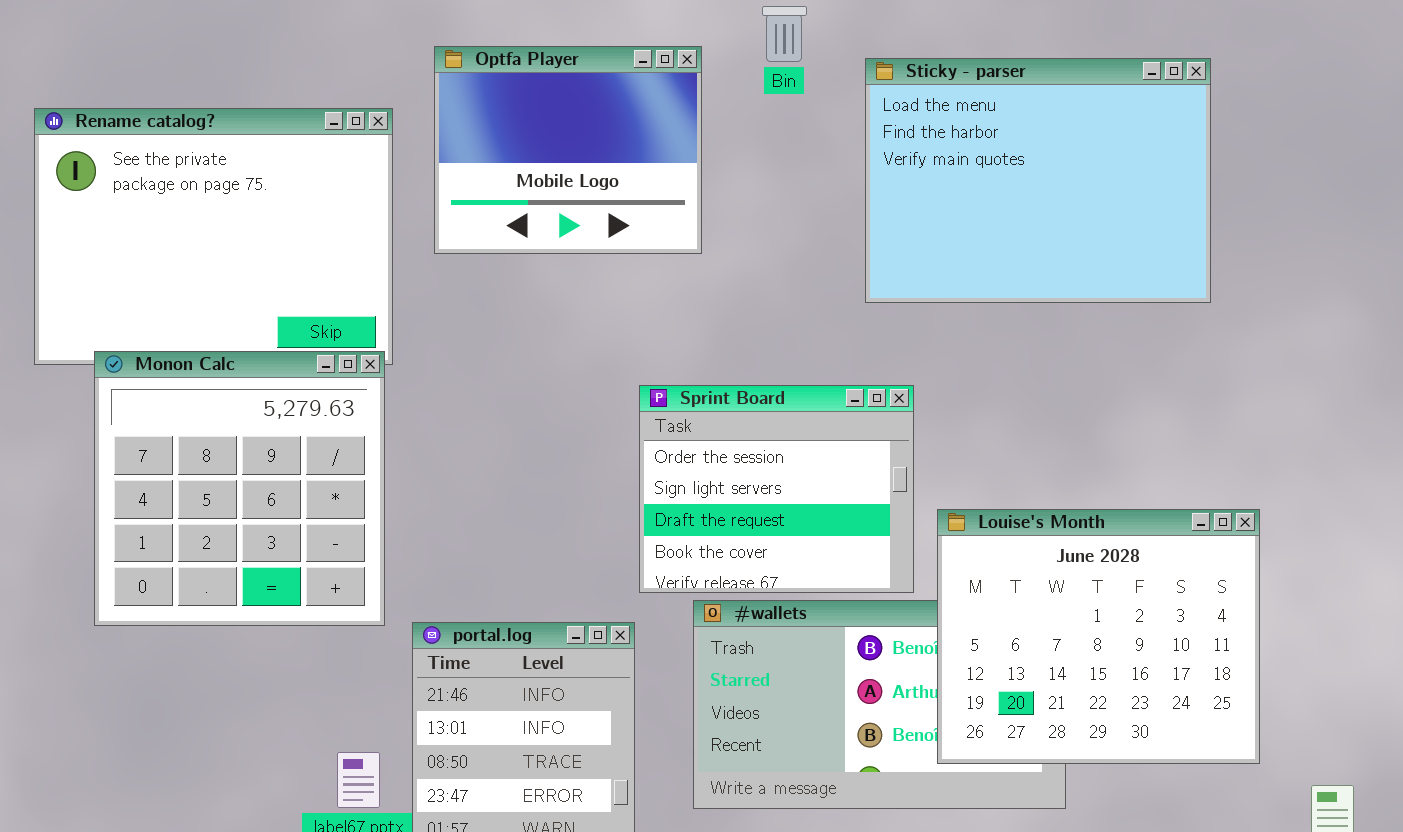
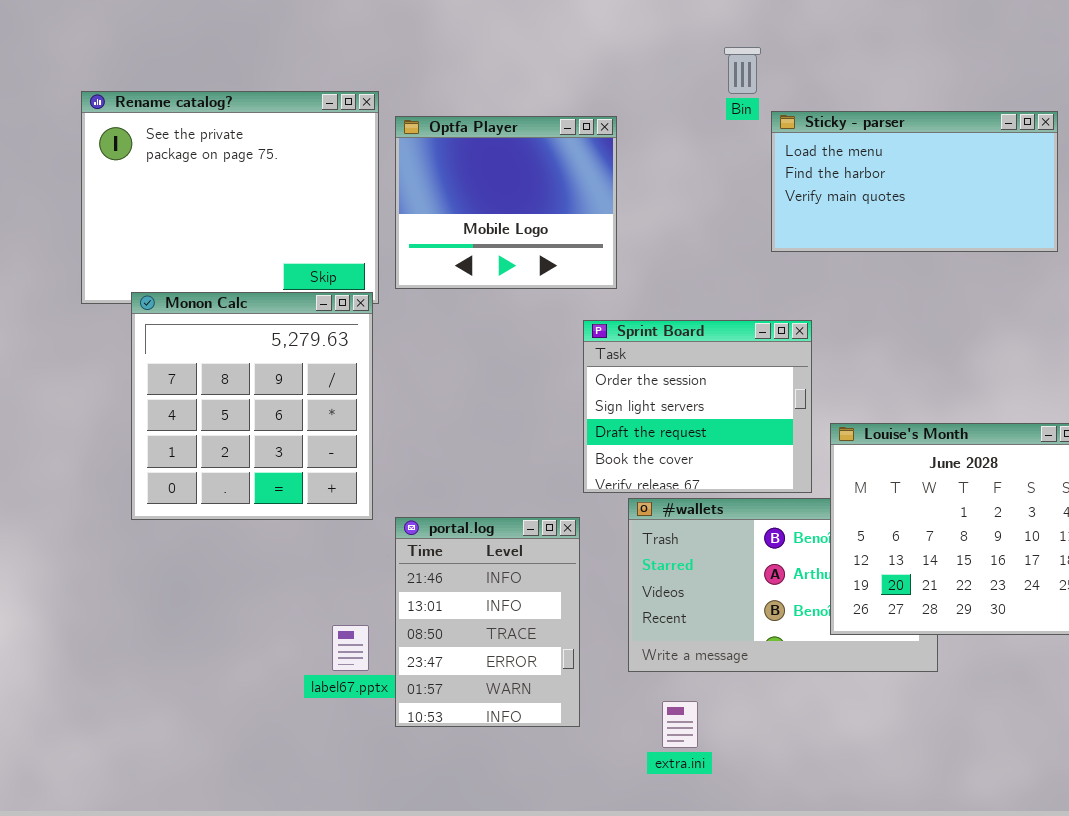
Bin: [762,6,807,62] -> [724,47,761,94], moved
Optfa Player: [434,46,702,254] -> [395,116,617,289], moved
Sticky - parser: [865,58,1211,303] -> [771,111,1058,252], resized

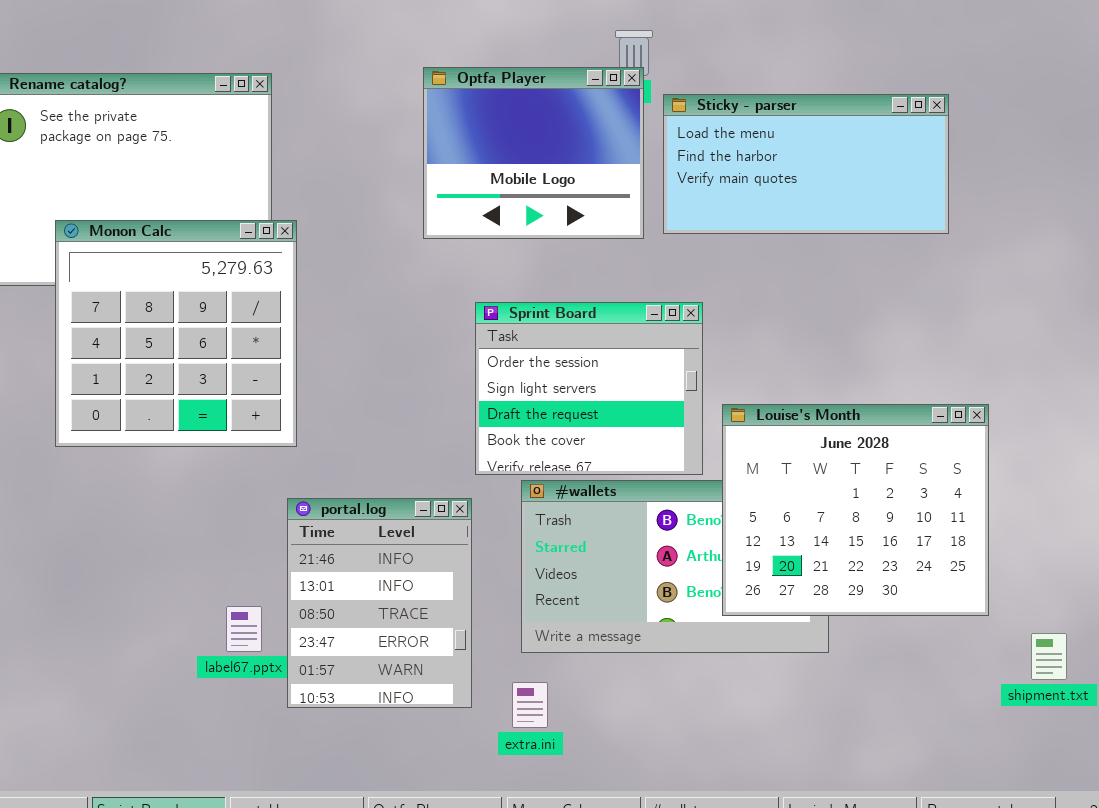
Optfa Player: [395,116,617,289] -> [423,67,644,239], moved
Monon Calc: [131,292,373,520] -> [55,220,297,447], moved
extra.ini: [662,701,698,748] -> [512,682,548,728], moved

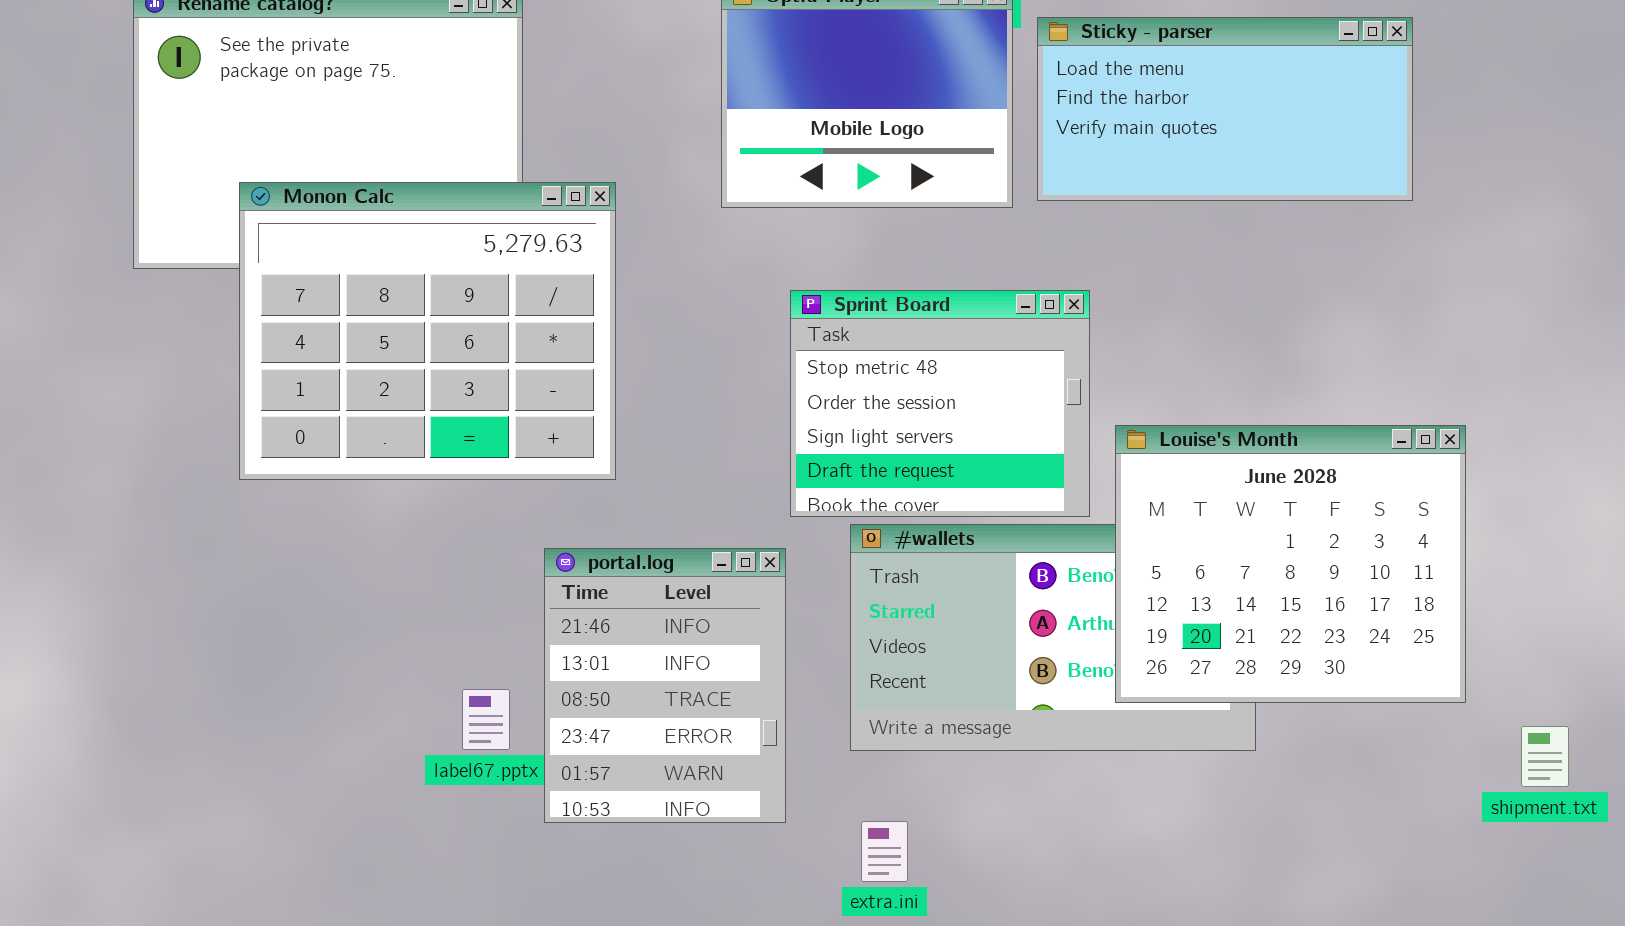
Monon Calc: [55,220,297,447] -> [239,182,616,480], resized
Sprint Board: [475,302,703,475] -> [790,290,1090,517], scrolled up 1 row
extra.ini: [512,682,548,728] -> [861,821,908,882], moved

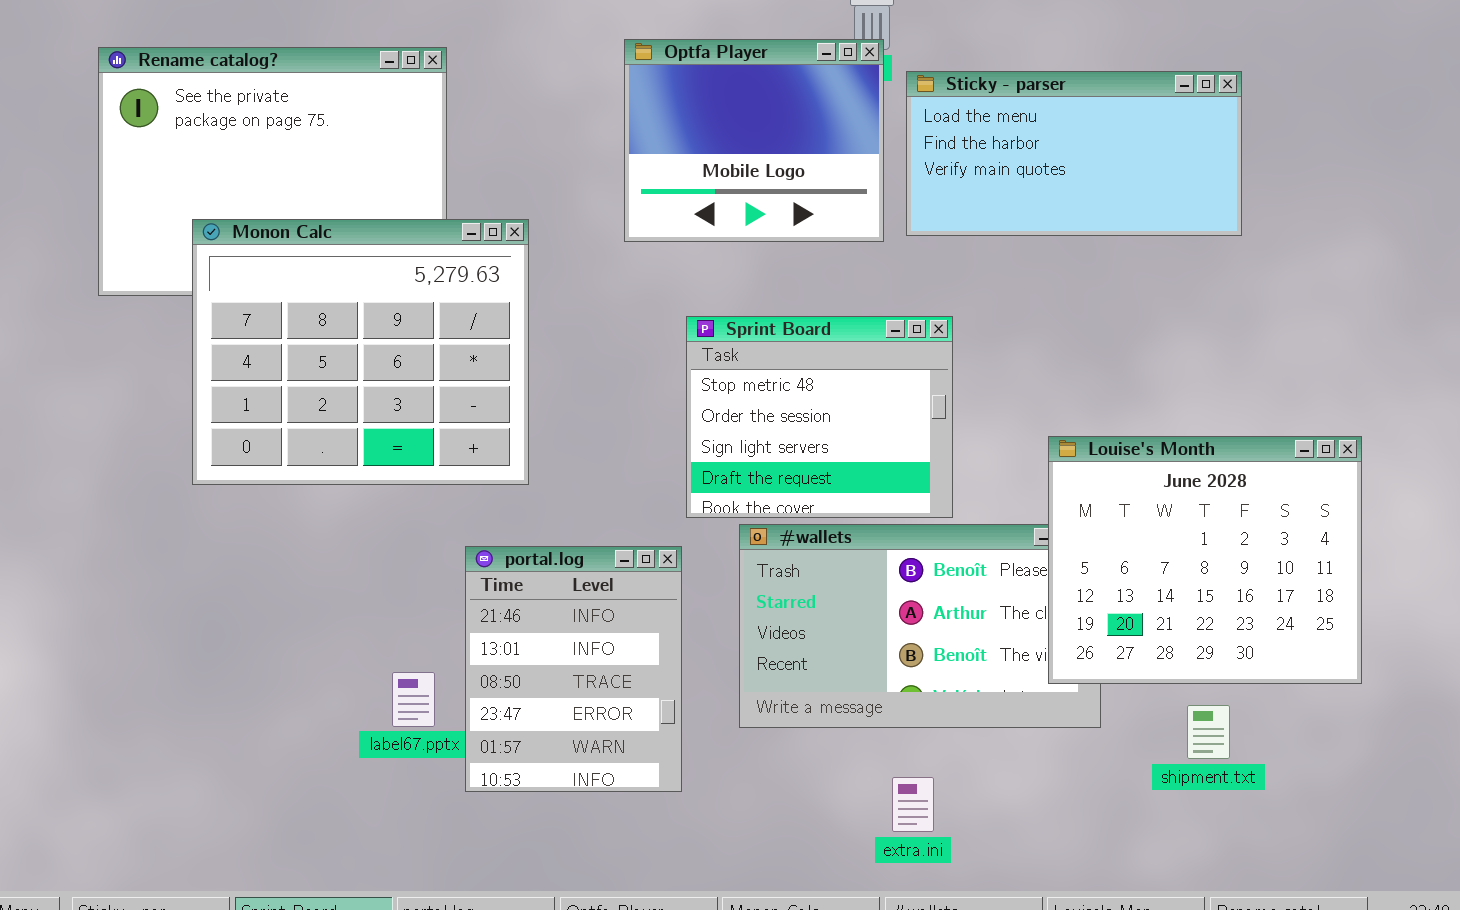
Louise's Month: [1115,425,1466,703] -> [1048,436,1362,684], moved
shipment.txt: [1521,726,1569,787] -> [1187,705,1230,759], moved
extra.ini: [861,821,908,882] -> [892,777,934,832], moved

